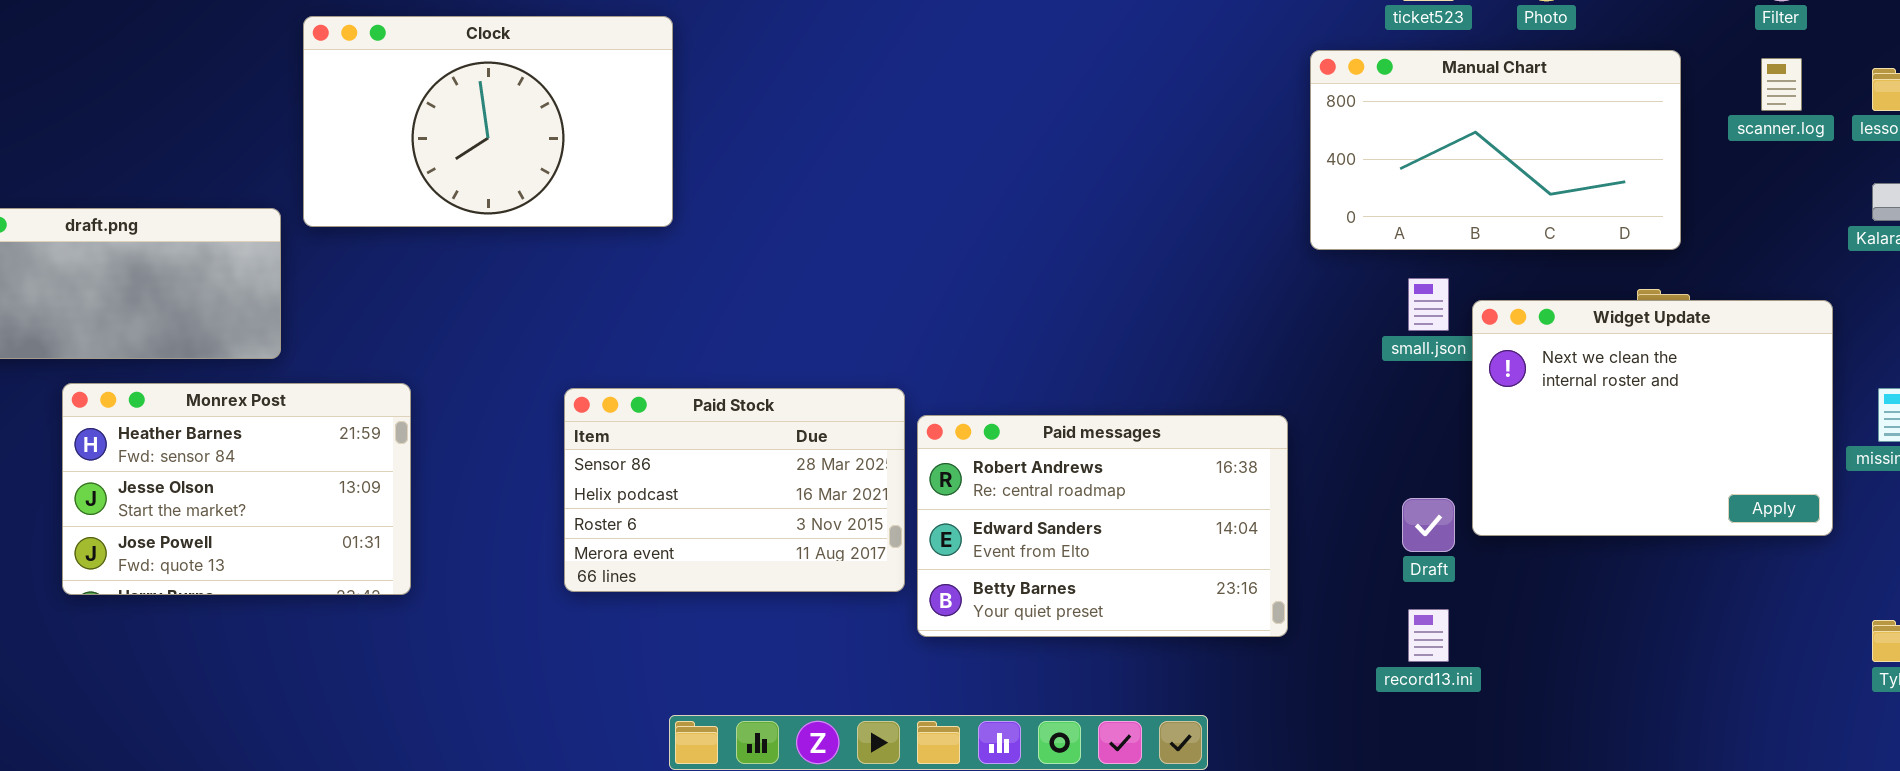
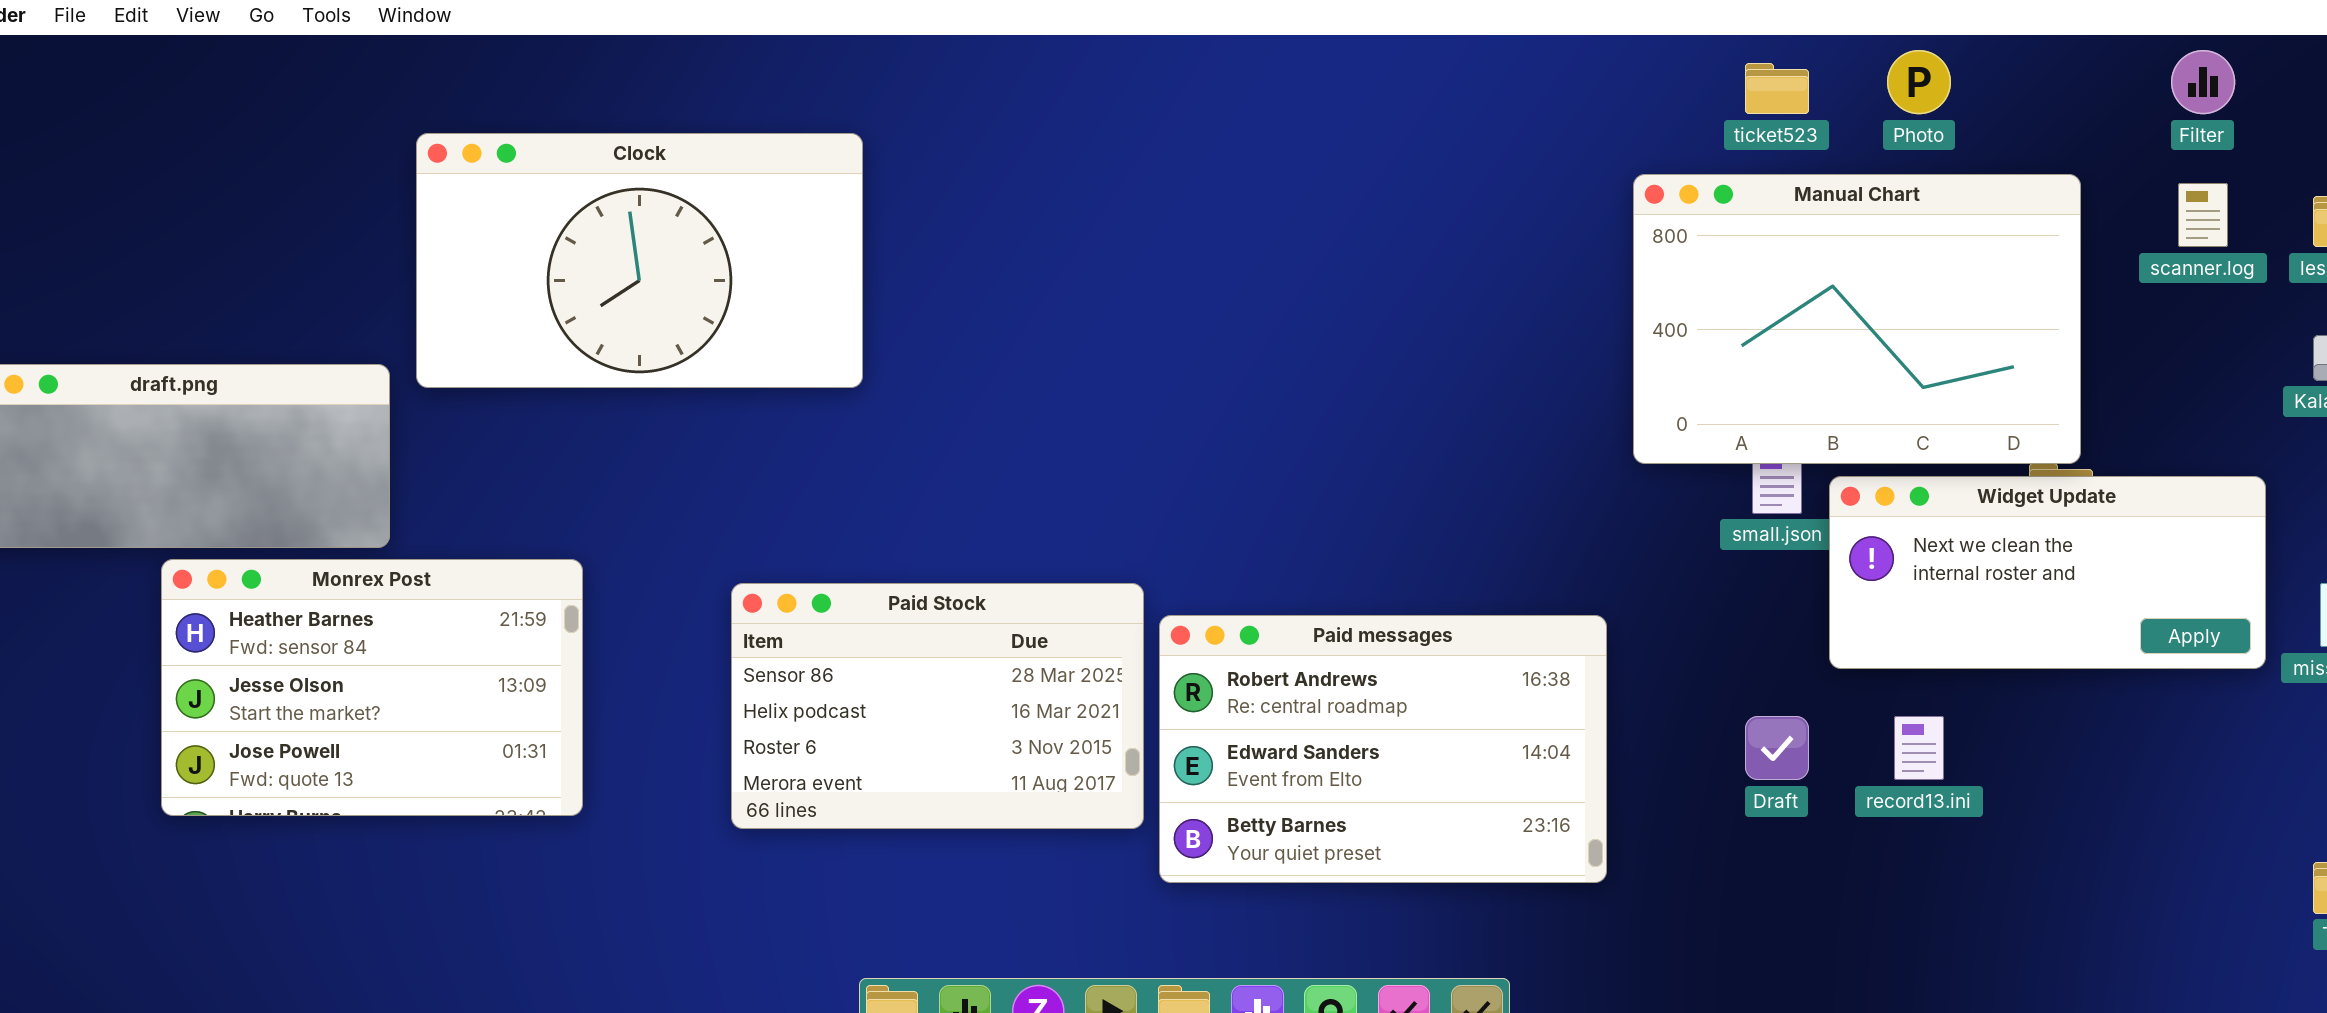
Manual Chart: [1310,50,1681,250] -> [1633,174,2081,464], resized
Widget Update: [1472,300,1833,536] -> [1829,476,2266,669], resized
Monrex Post: [62,383,411,595] -> [161,559,583,816], moved
record13.ini: [1408,609,1449,662] -> [1894,716,1944,780], moved

